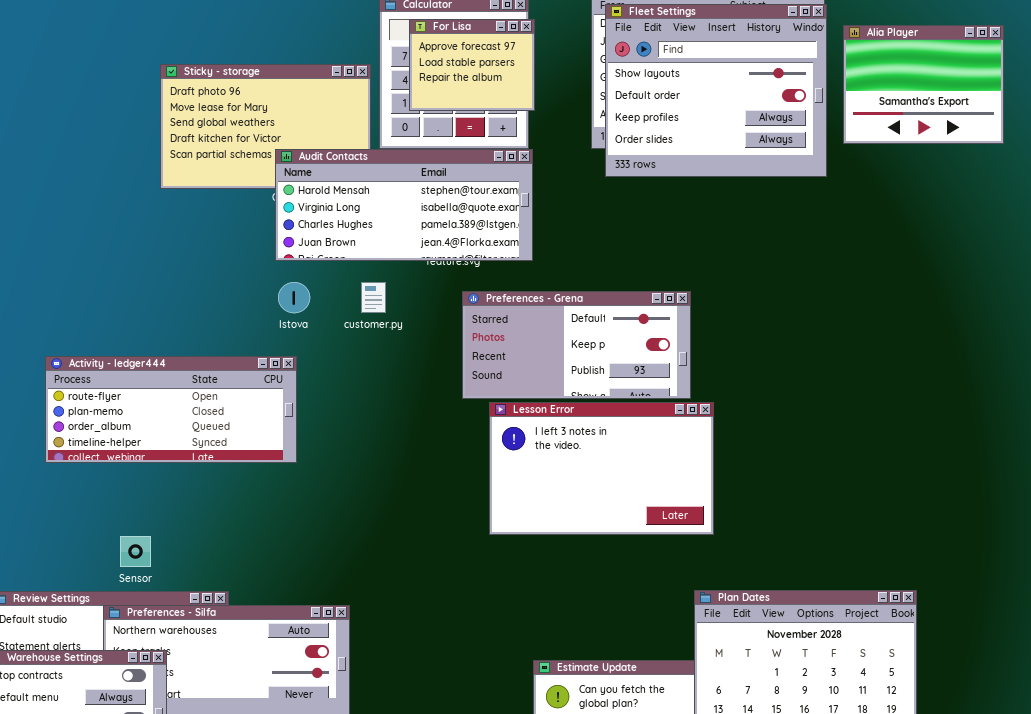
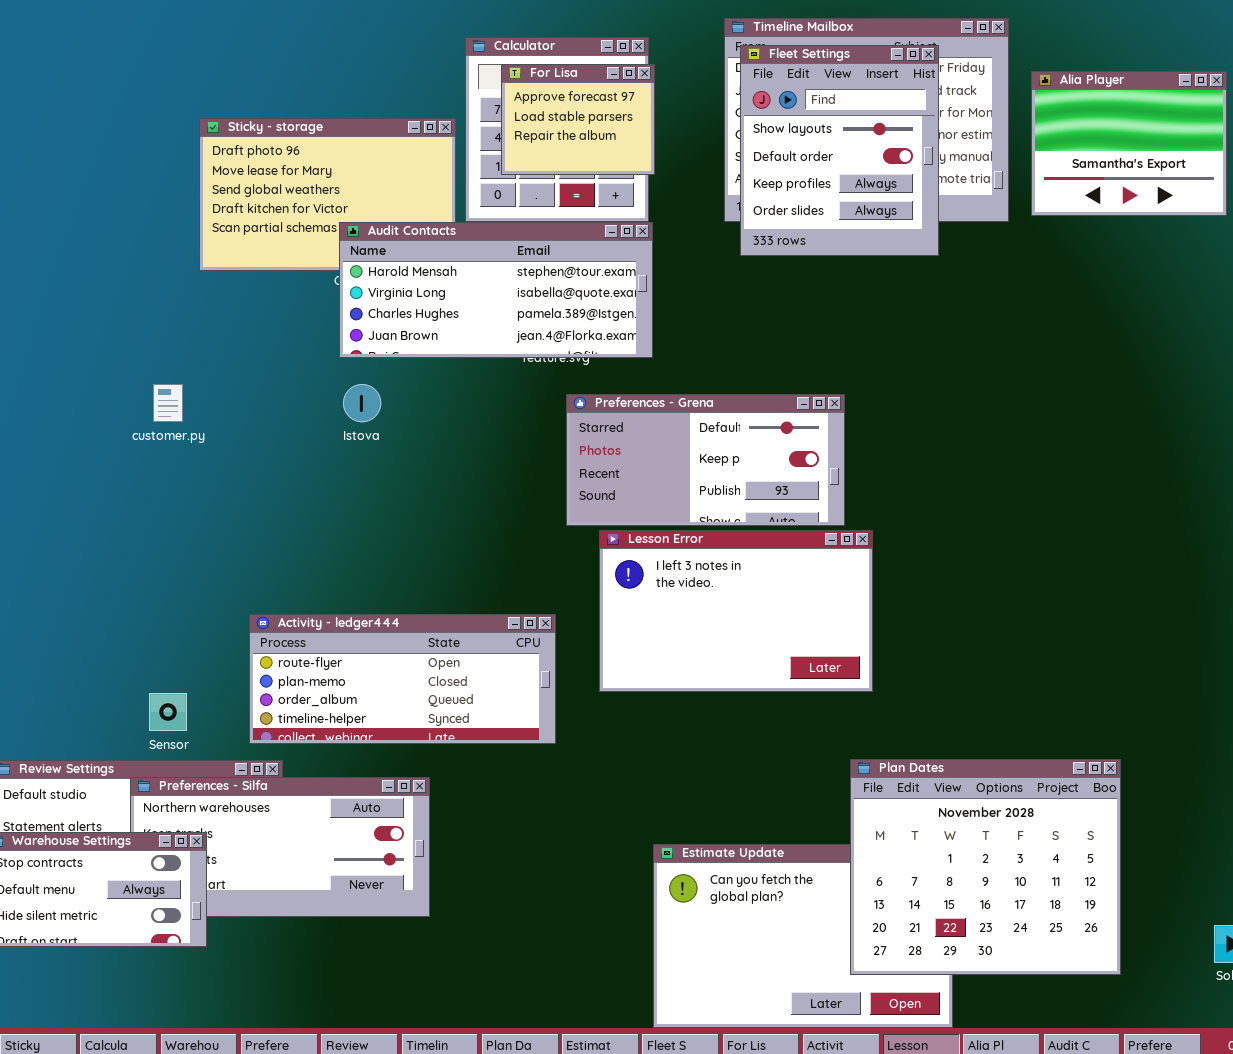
Fleet Settings: [605,4,827,177] -> [740,45,939,256], resized
customer.py: [361,282,386,313] -> [153,384,183,422], moved
Activity - ledger444: [45,356,297,463] -> [249,614,556,744], moved

